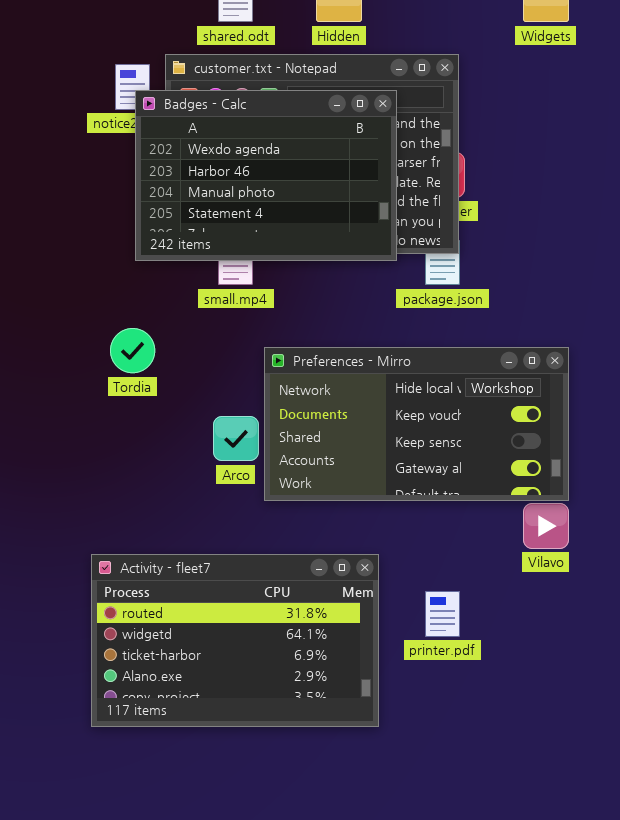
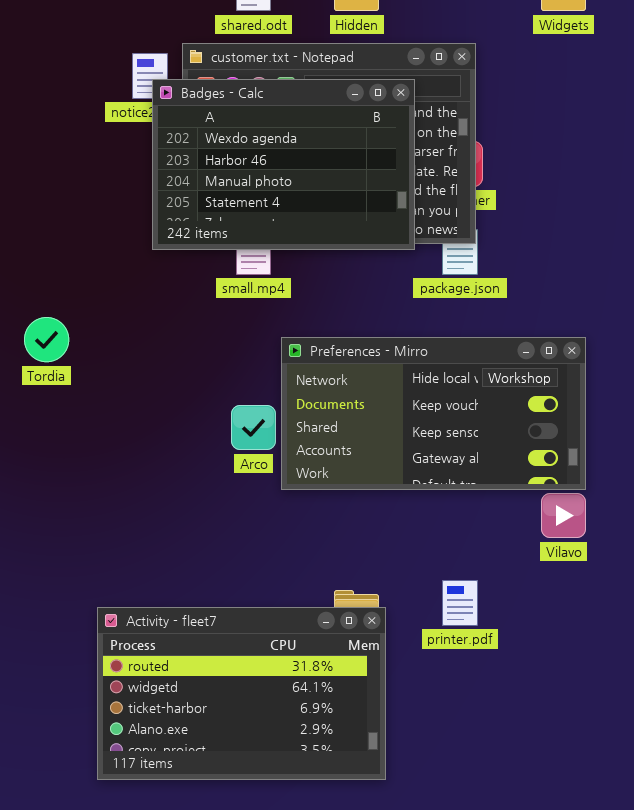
Tordia: [110,328,155,373] -> [24,317,69,362], moved
Activity - fleet7: [91,554,379,727] -> [97,607,386,780], moved

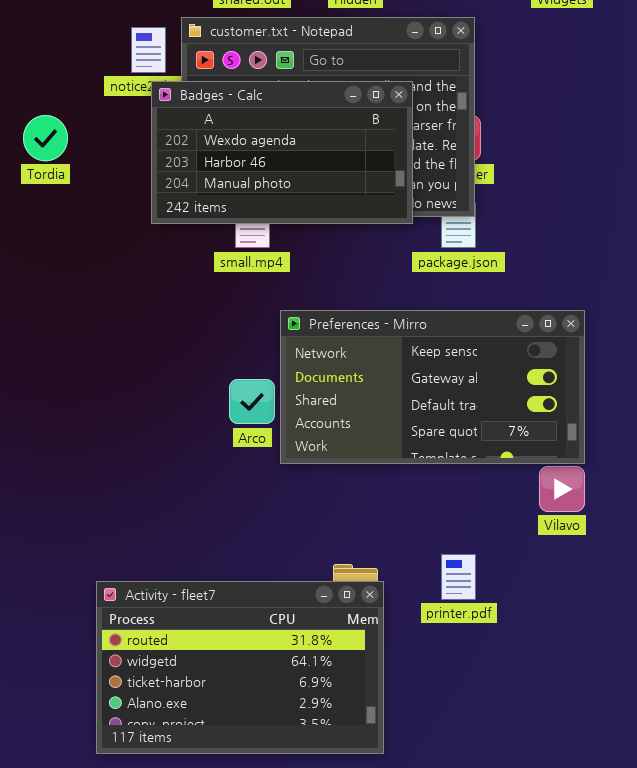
Badges - Calc: [152,79,415,250] -> [151,81,413,224], resized
Tordia: [24,317,69,362] -> [23,115,68,161], moved
Preferences - Mirro: [281,337,586,490] -> [280,310,585,464], scrolled down 2 rows

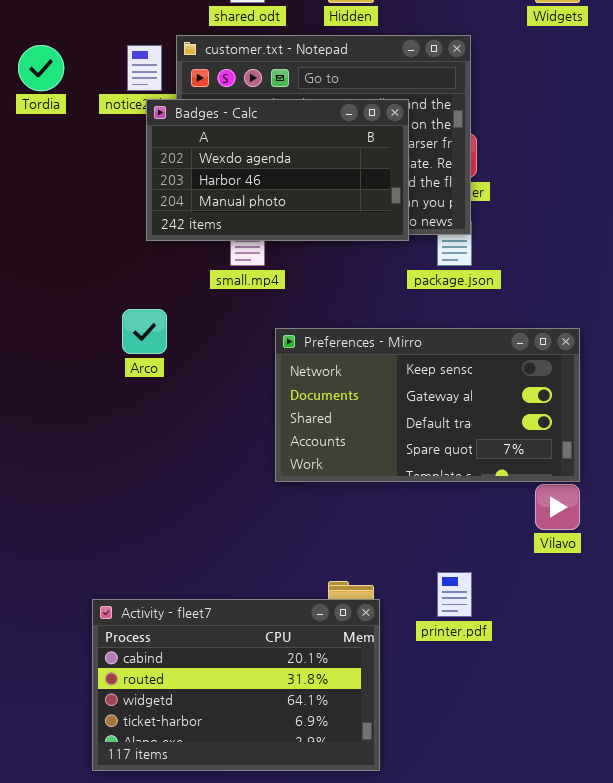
Tordia: [23,115,68,161] -> [18,45,64,91], moved
Arco: [229,379,275,424] -> [122,309,167,354], moved
Activity - fleet7: [96,581,384,754] -> [92,599,380,771], scrolled up 1 row

